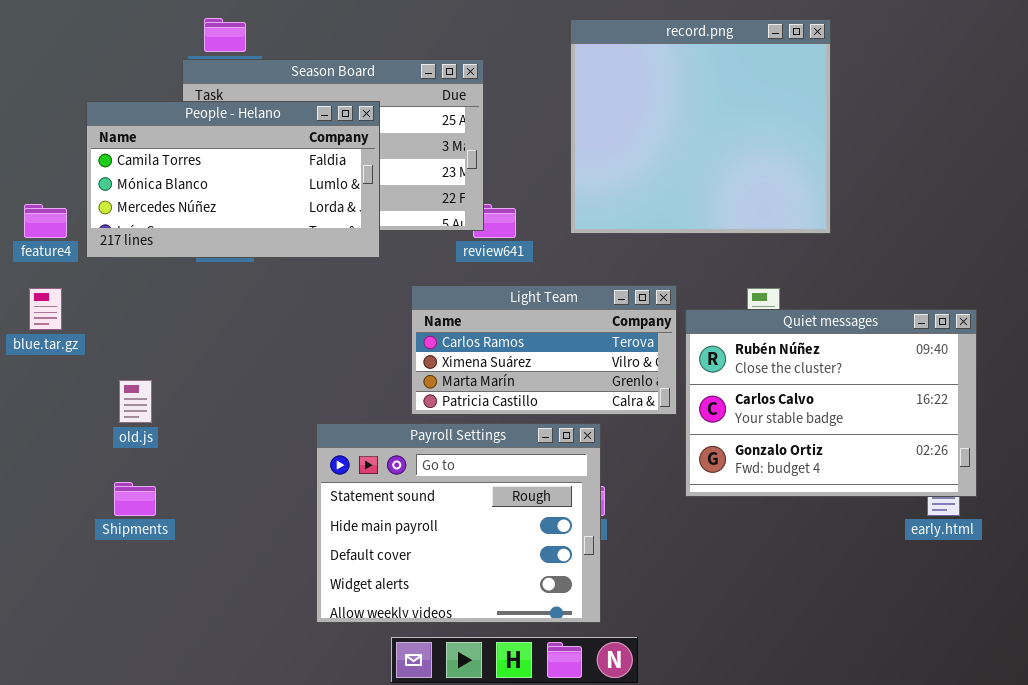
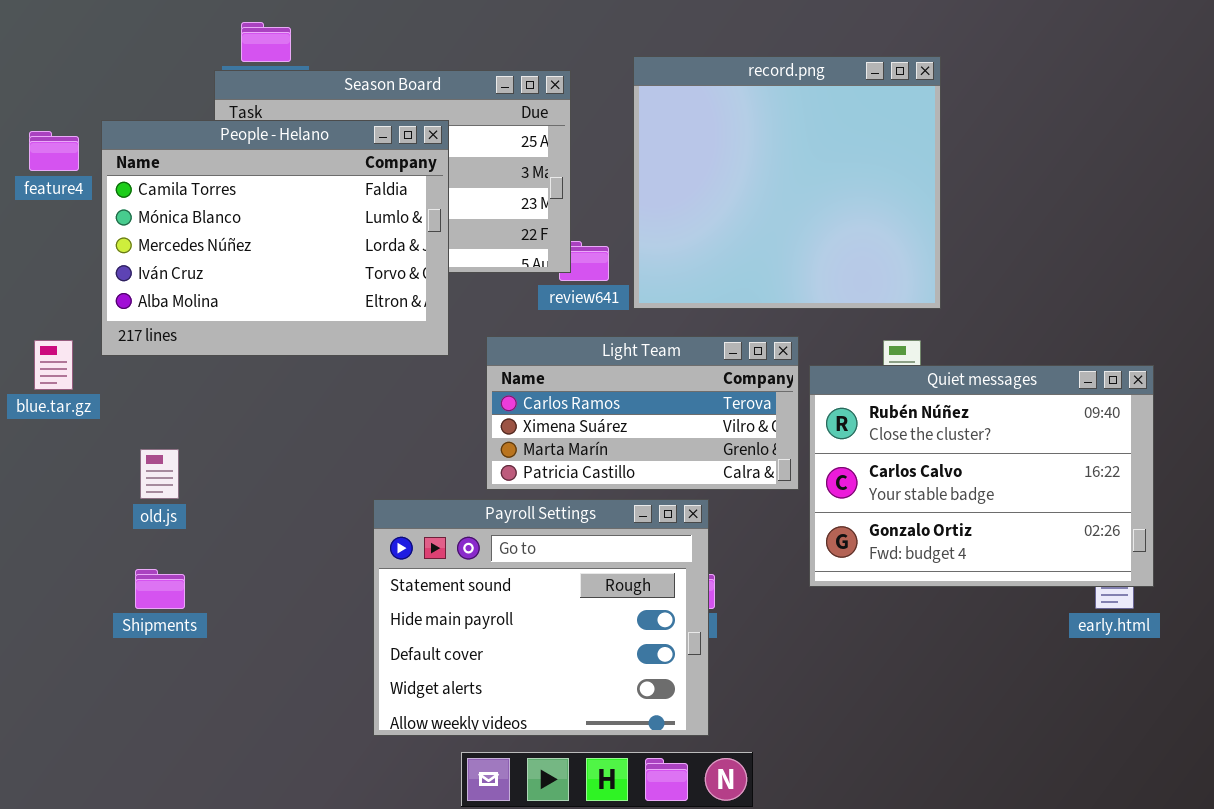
record.png: [570,19,831,234] -> [633,56,941,309], moved
People - Helano: [86,101,380,258] -> [101,120,449,356], resized
feature4: [24,204,67,238] -> [29,131,79,171], moved

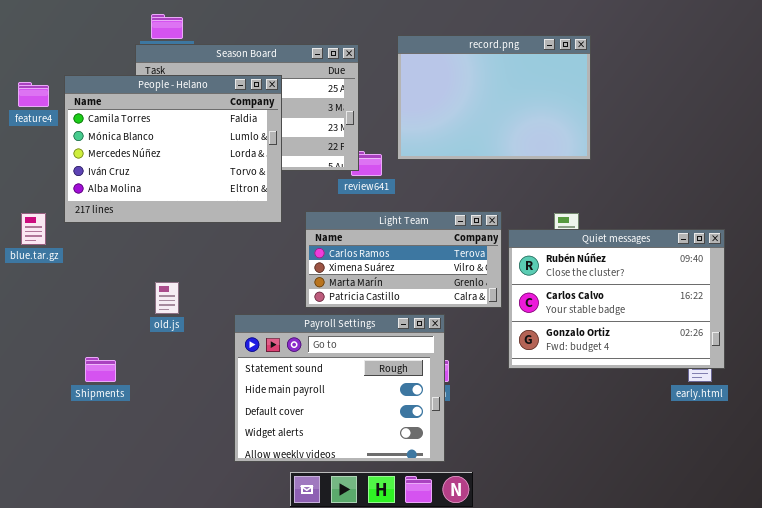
record.png: [633,56,941,309] -> [397,35,591,160], resized
old.js: [140,449,179,499] -> [155,282,179,314], moved

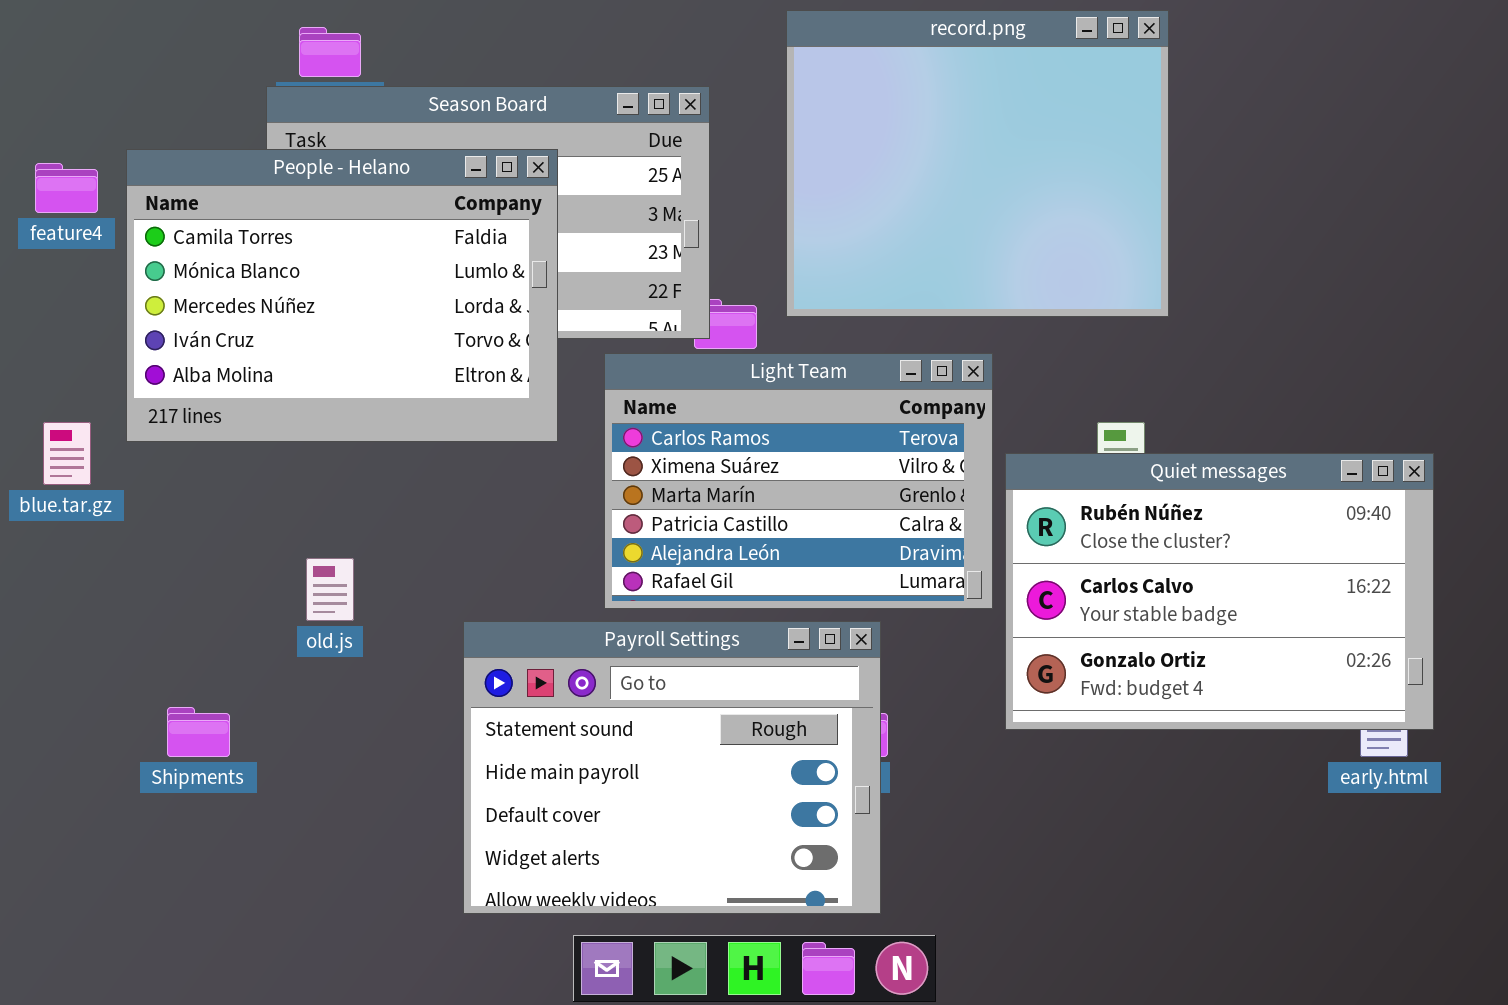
record.png: [397,35,591,160] -> [786,10,1169,317], resized
Light Team: [305,211,502,308] -> [604,353,993,609], resized

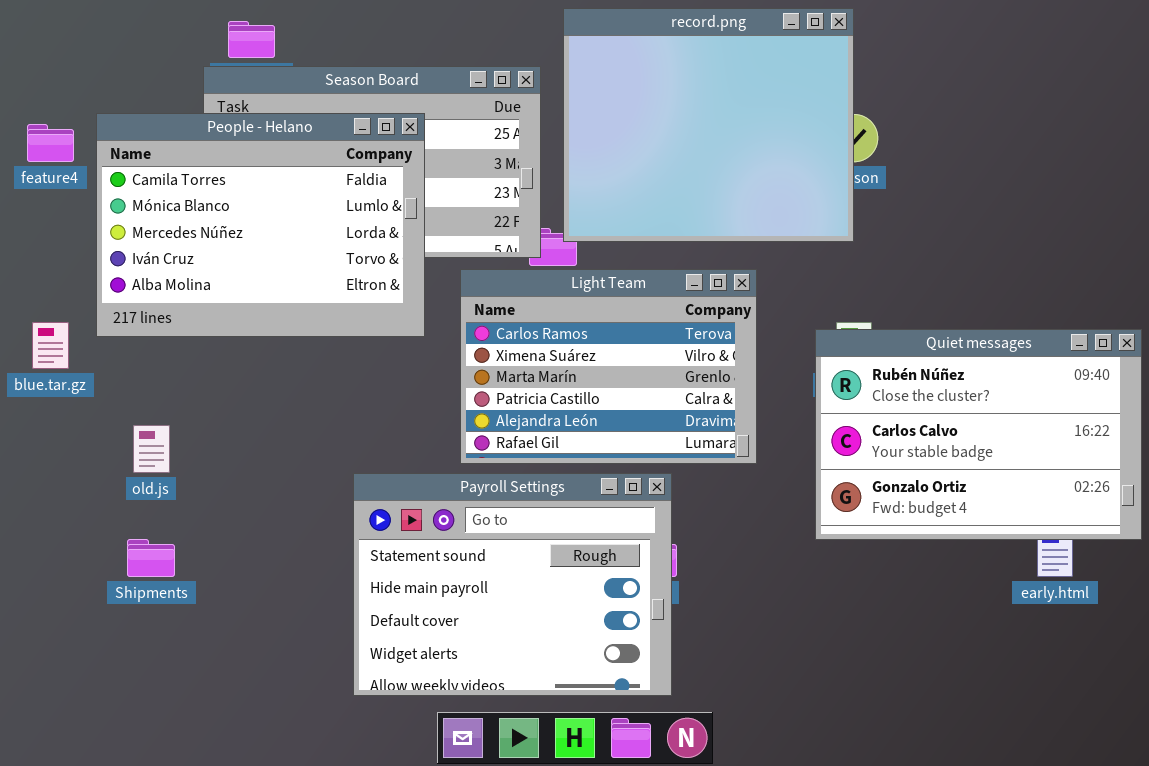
record.png: [786,10,1169,317] -> [563,8,854,242], moved
Quiet messages: [1005,453,1434,730] -> [815,329,1142,540], moved
old.js: [306,558,354,621] -> [133,425,170,473], moved

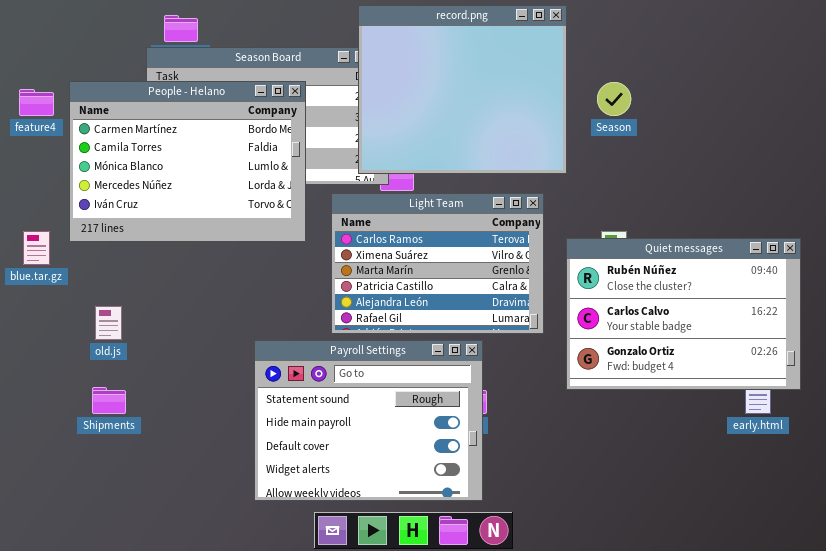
record.png: [563,8,854,242] -> [358,5,567,174], moved
People - Helano: [96,113,425,337] -> [69,81,306,242], scrolled up 1 row
Quiet messages: [815,329,1142,540] -> [566,238,801,390], moved

